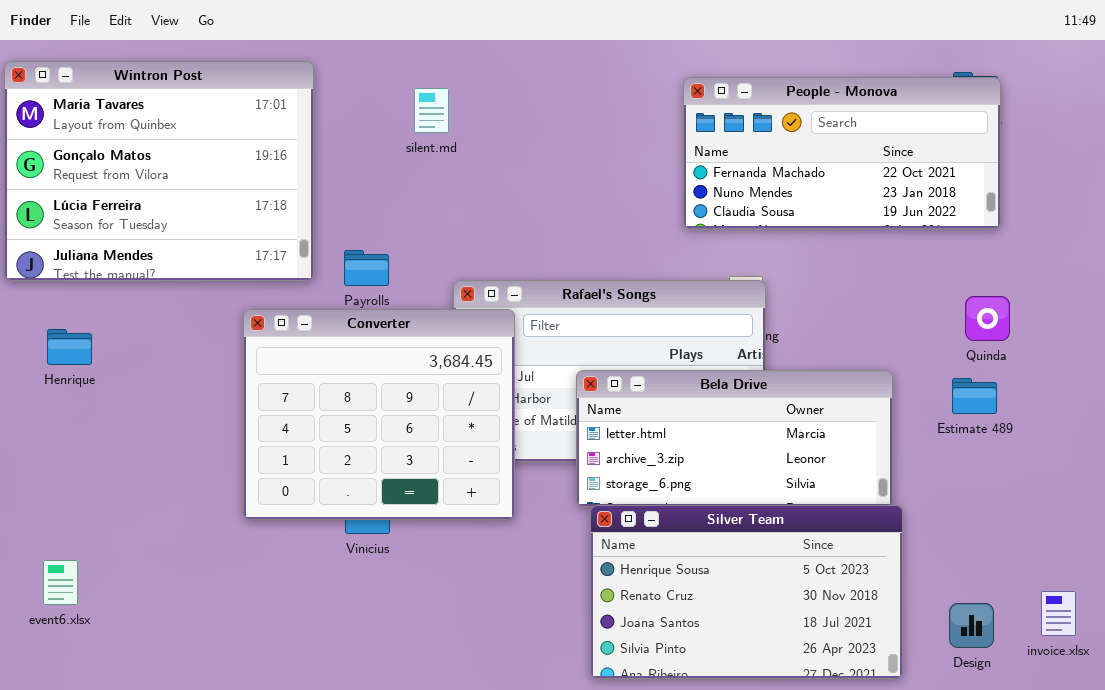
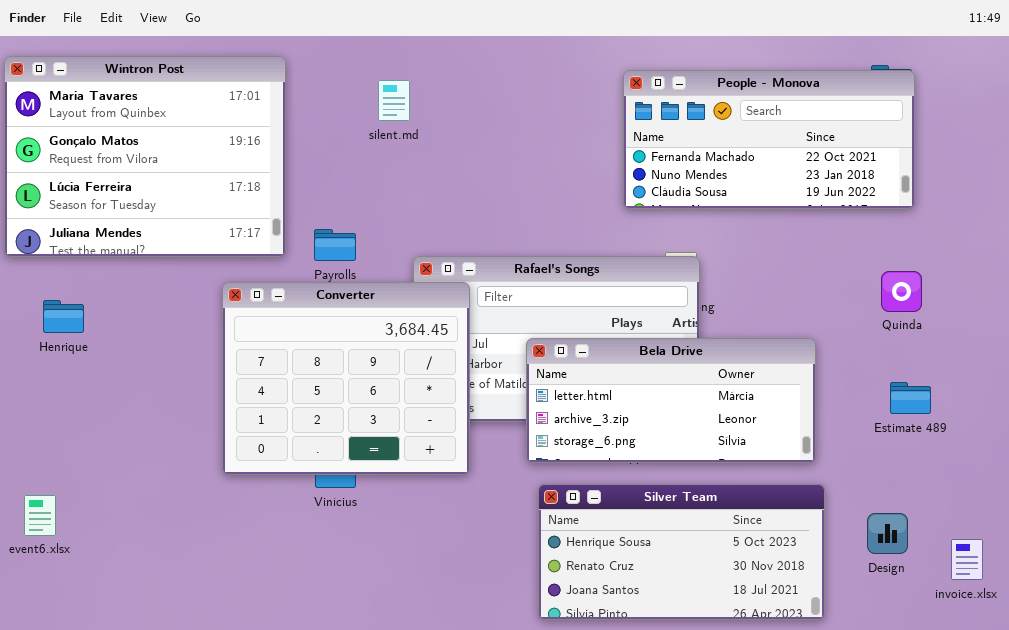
Estimate 489: [952,378,997,414] -> [890,382,931,414], moved
Silver Team: [590,505,903,679] -> [538,484,825,620], resized
event6.xlsx: [43,560,78,605] -> [24,495,56,536], moved
Design: [949,603,994,648] -> [867,513,908,554], moved

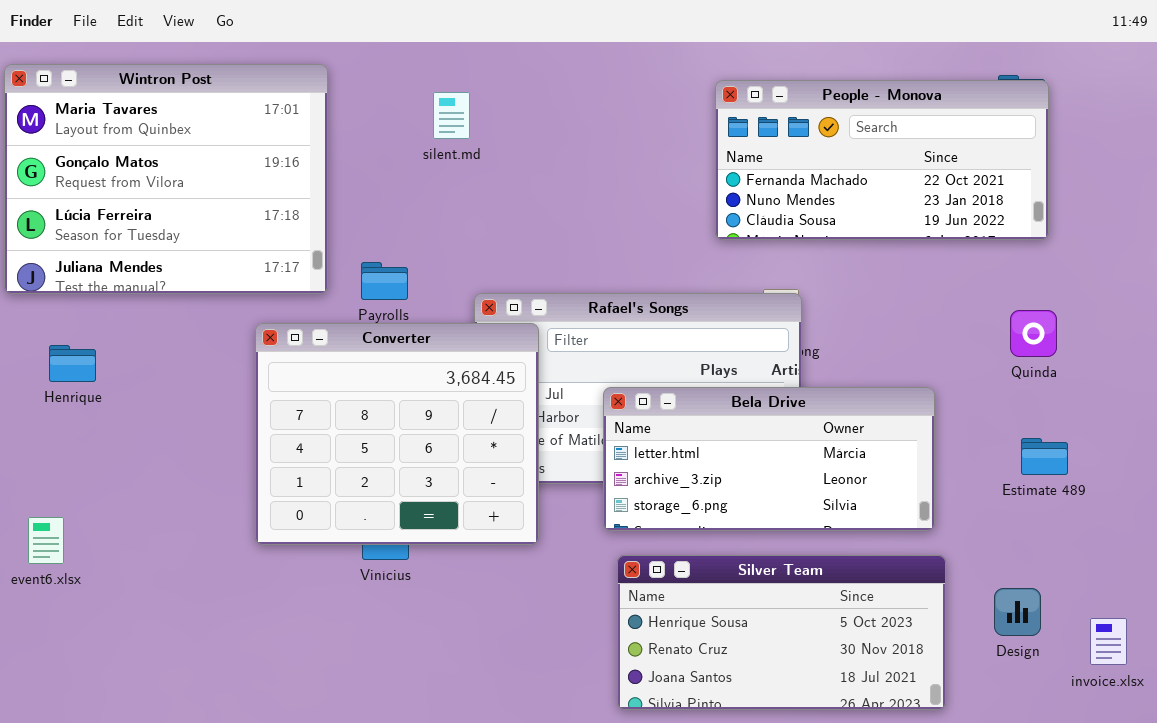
event6.xlsx: [24,495,56,536] -> [28,517,64,564], moved

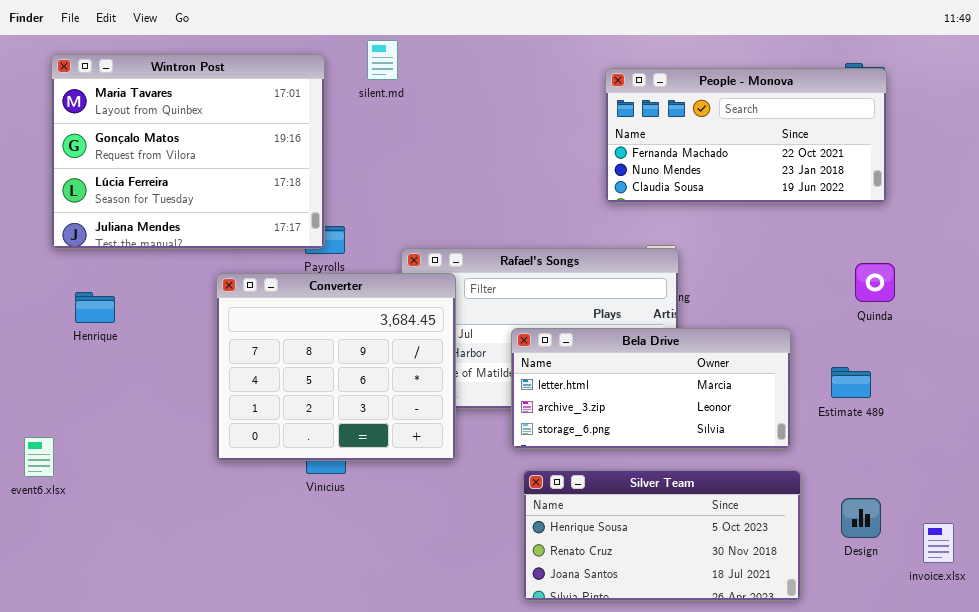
Wintron Post: [4,64,328,294] -> [51,54,325,249], moved
silent.md: [433,92,470,139] -> [367,40,398,80], moved
Henrique: [49,345,96,382] -> [75,292,115,323], moved
Estimate 489: [1021,438,1068,475] -> [831,367,871,398], moved

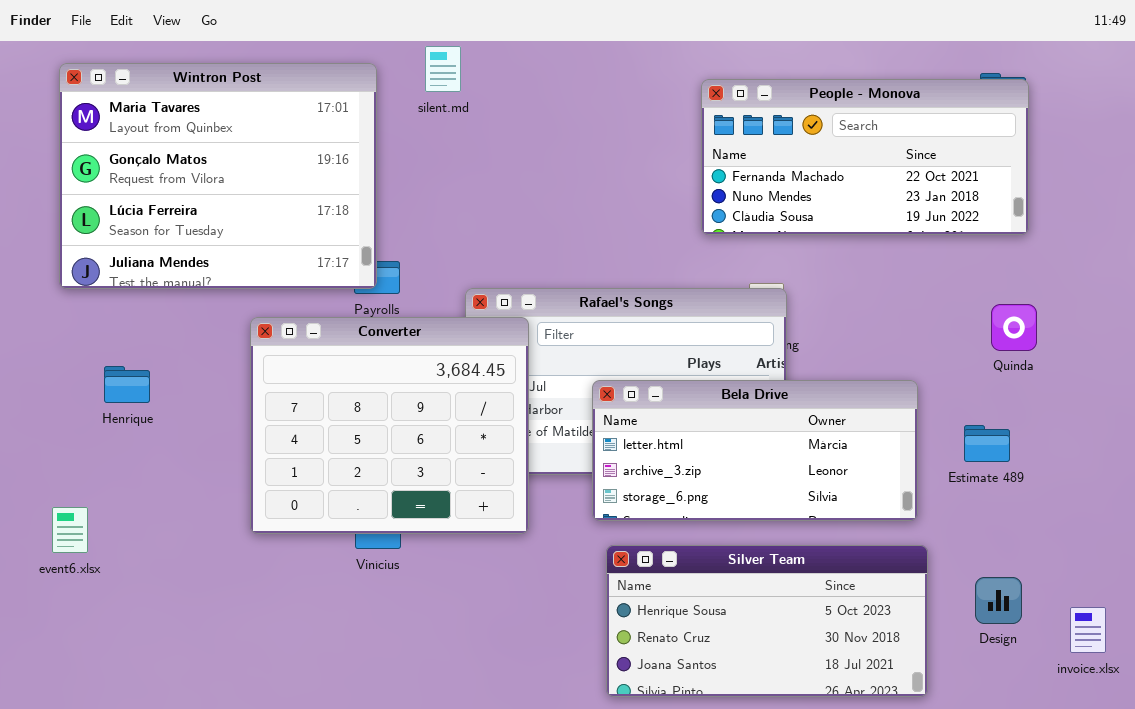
Henrique: [75,292,115,323] -> [104,366,150,403], moved
event6.xlsx: [24,437,54,477] -> [52,507,88,553], moved

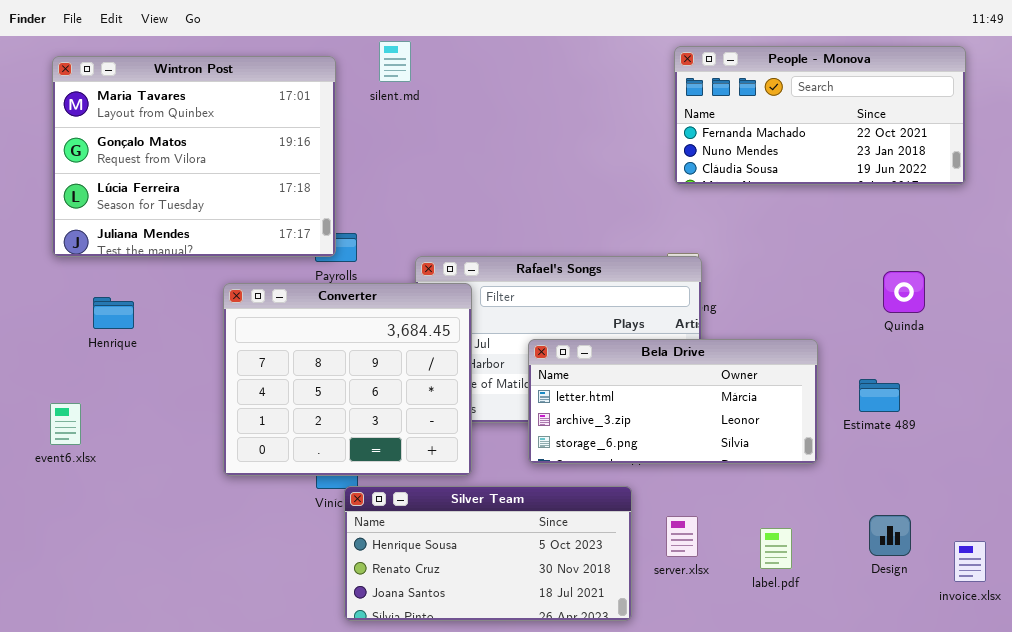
People - Monova: [701,79,1029,235] -> [674,46,966,185], moved
Henrique: [104,366,150,403] -> [93,297,134,329], moved
event6.xlsx: [52,507,88,553] -> [50,403,81,445], moved
Silver Team: [606,545,928,697] -> [344,486,632,621], moved

